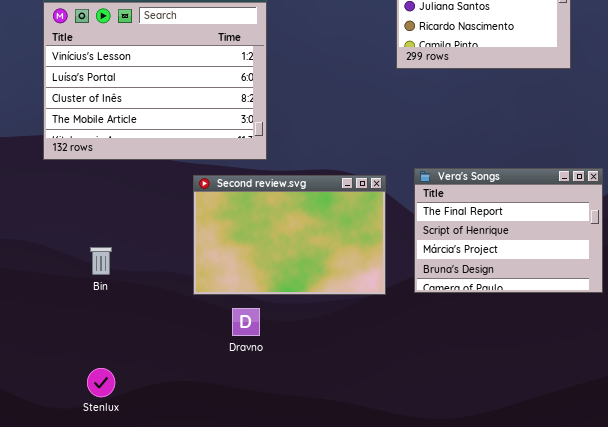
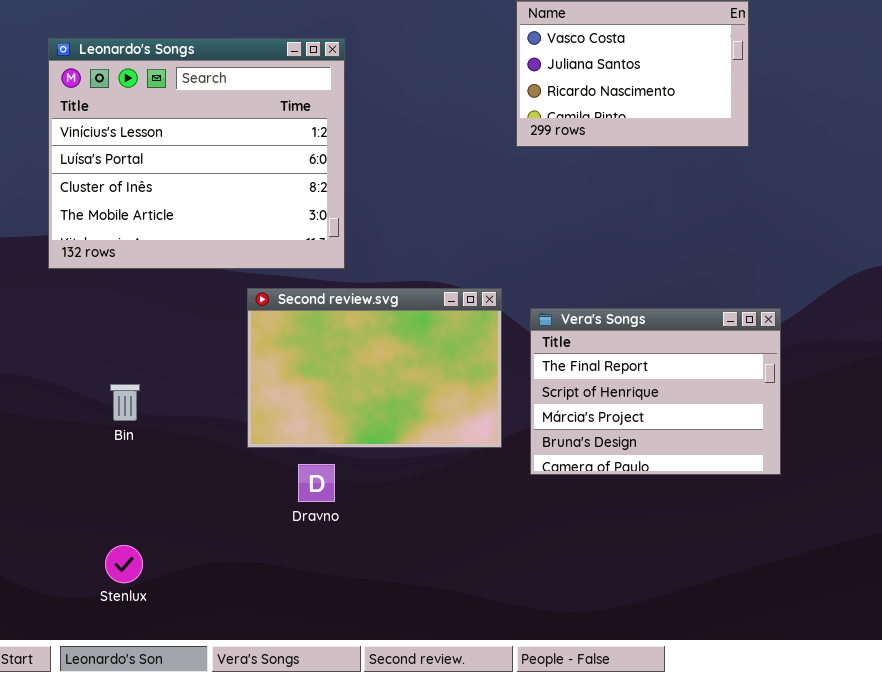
Vera's Songs: [414,168,603,293] -> [530,308,781,475], moved

